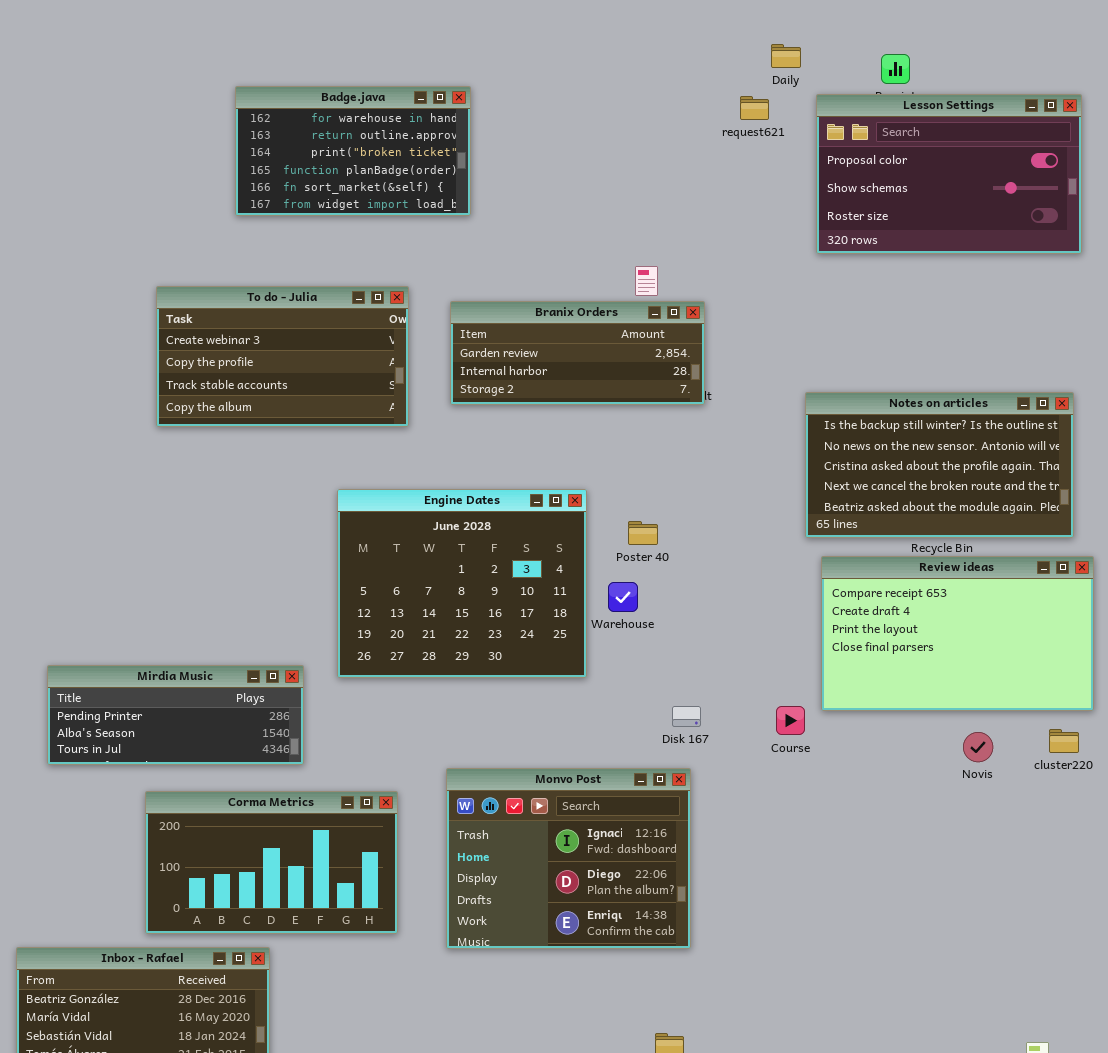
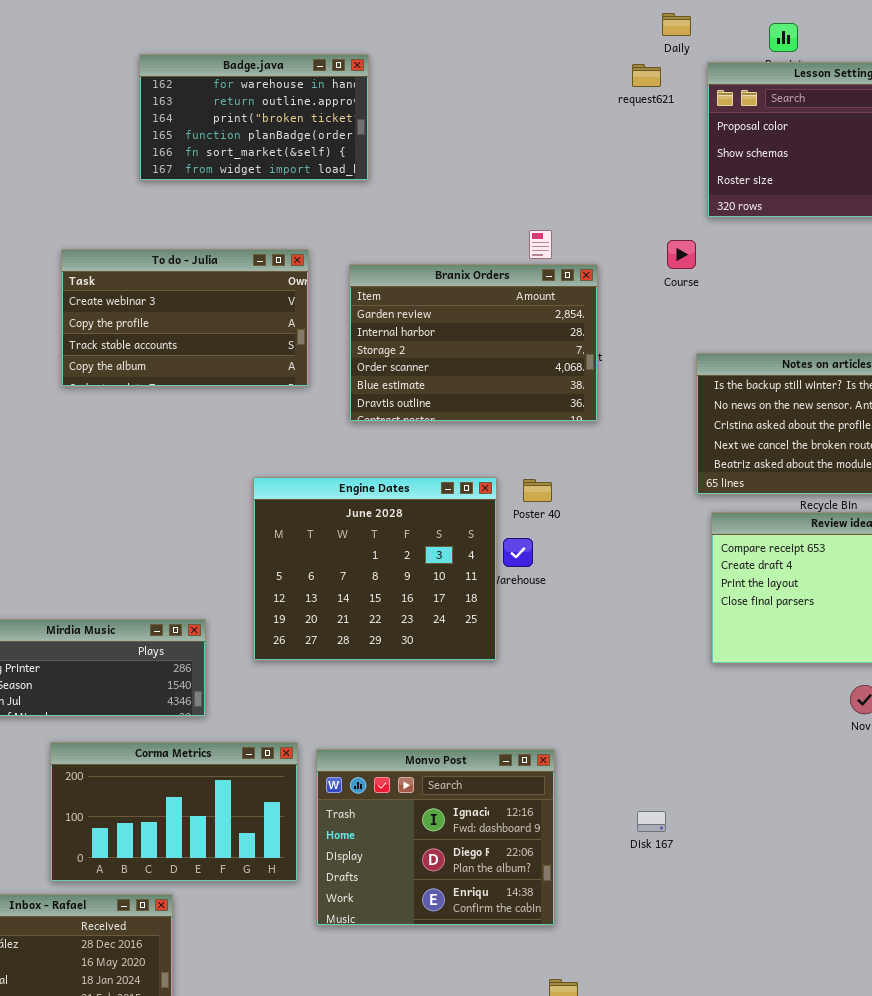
Branix Orders: [450,301,705,405] -> [349,264,598,422], resized
Engine Dates: [337,489,587,678] -> [253,477,497,661], moved
Disk 167: [672,706,701,727] -> [637,811,666,832], moved
Course: [776,706,805,735] -> [667,240,696,269], moved
Monvo Post: [446,768,691,949] -> [316,749,555,926], moved

